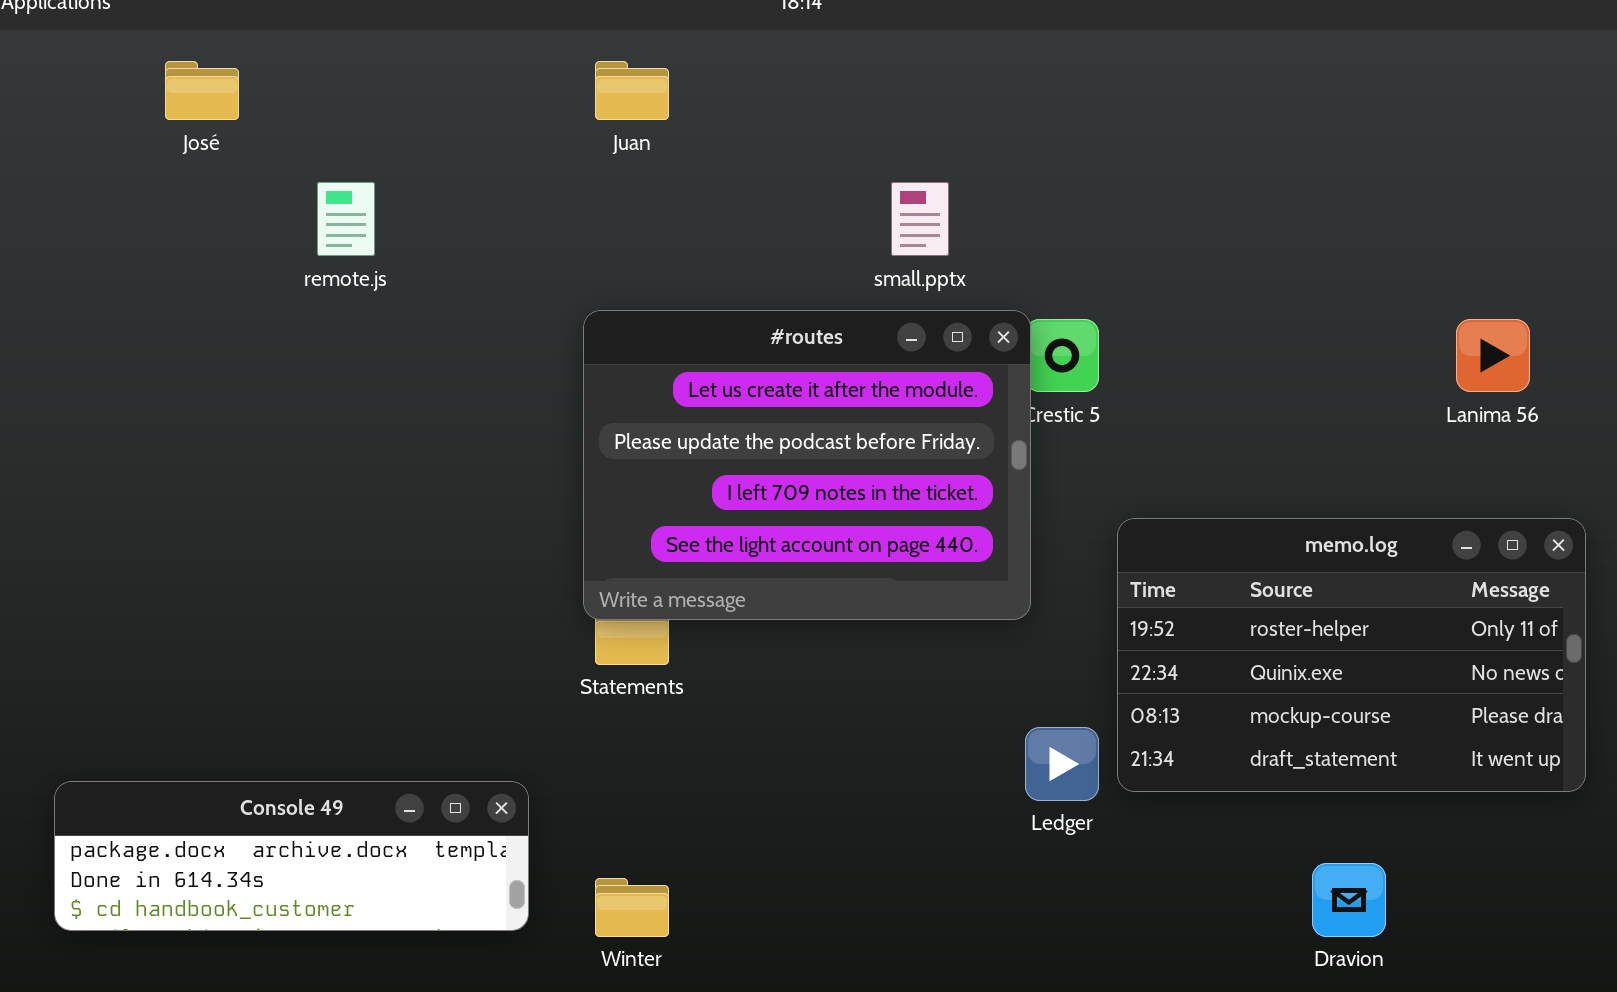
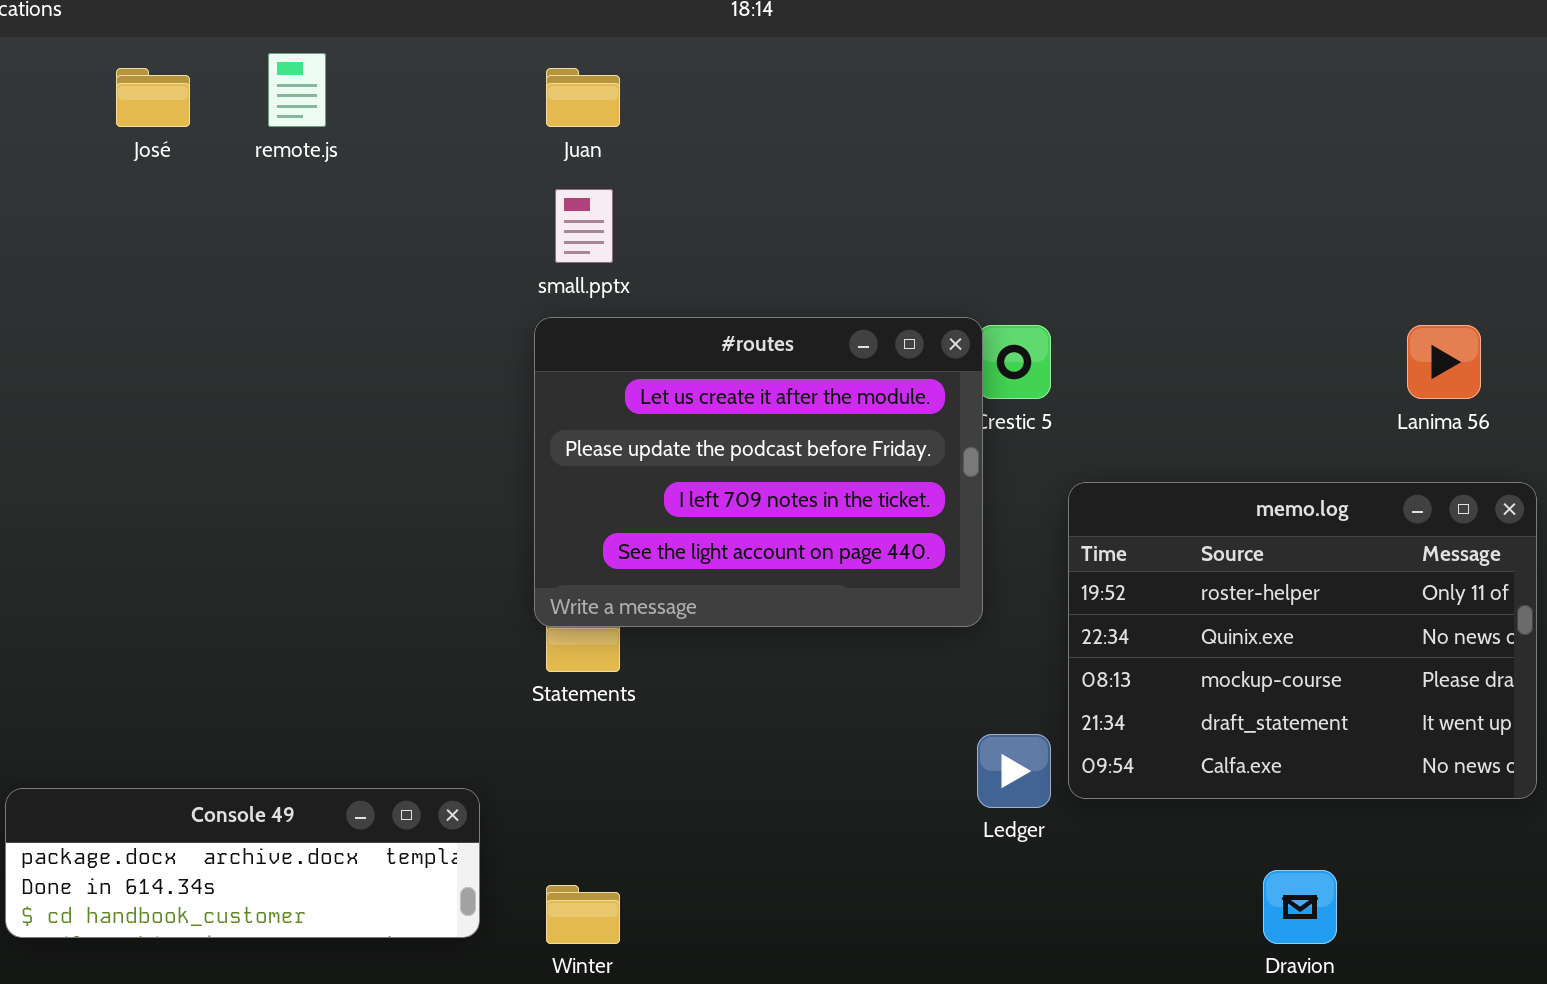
remote.js: [317,182,375,256] -> [268,53,326,127], moved
small.pptx: [891,182,949,256] -> [555,189,613,263], moved
memo.log: [1117,518,1586,792] -> [1068,482,1537,799], resized

